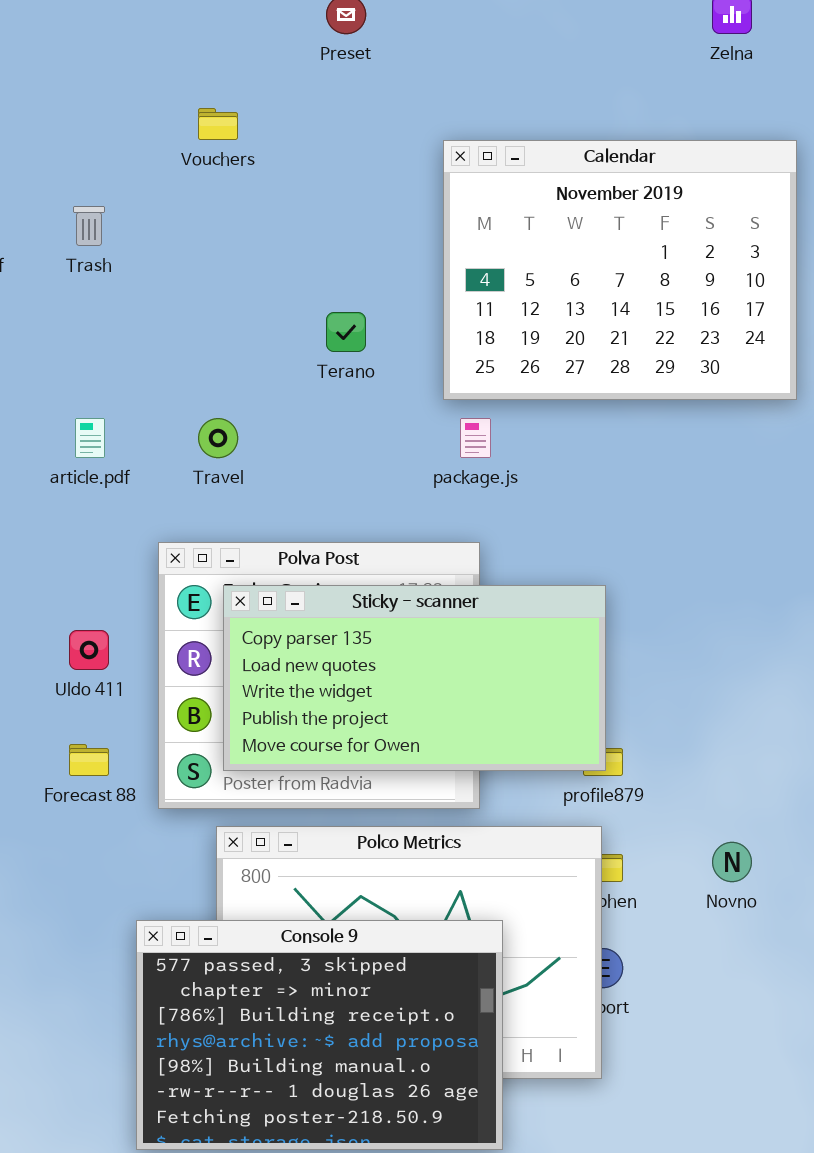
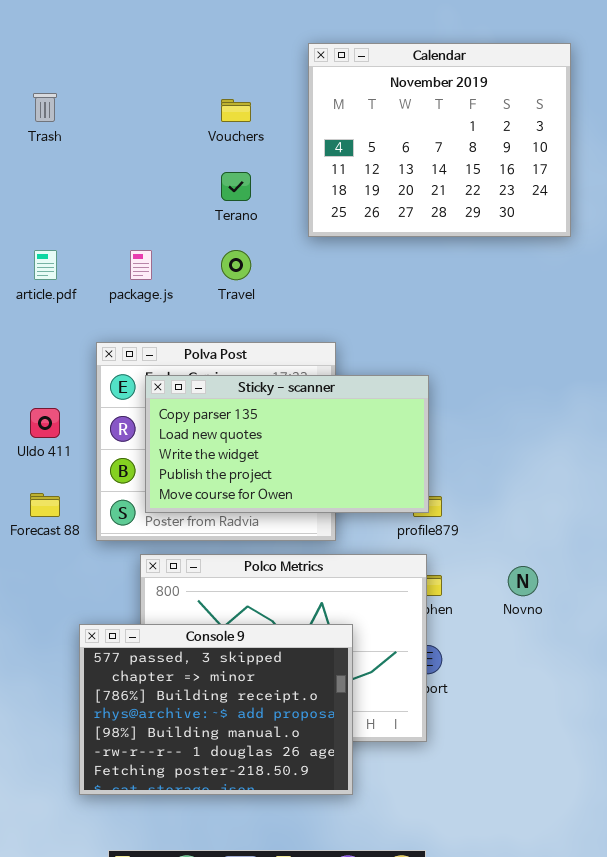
Vouchers: [198,108,238,140] -> [221,99,251,122], moved
Travel: [198,418,238,458] -> [221,250,251,280], moved
package.js: [460,418,491,458] -> [130,250,152,280], moved

